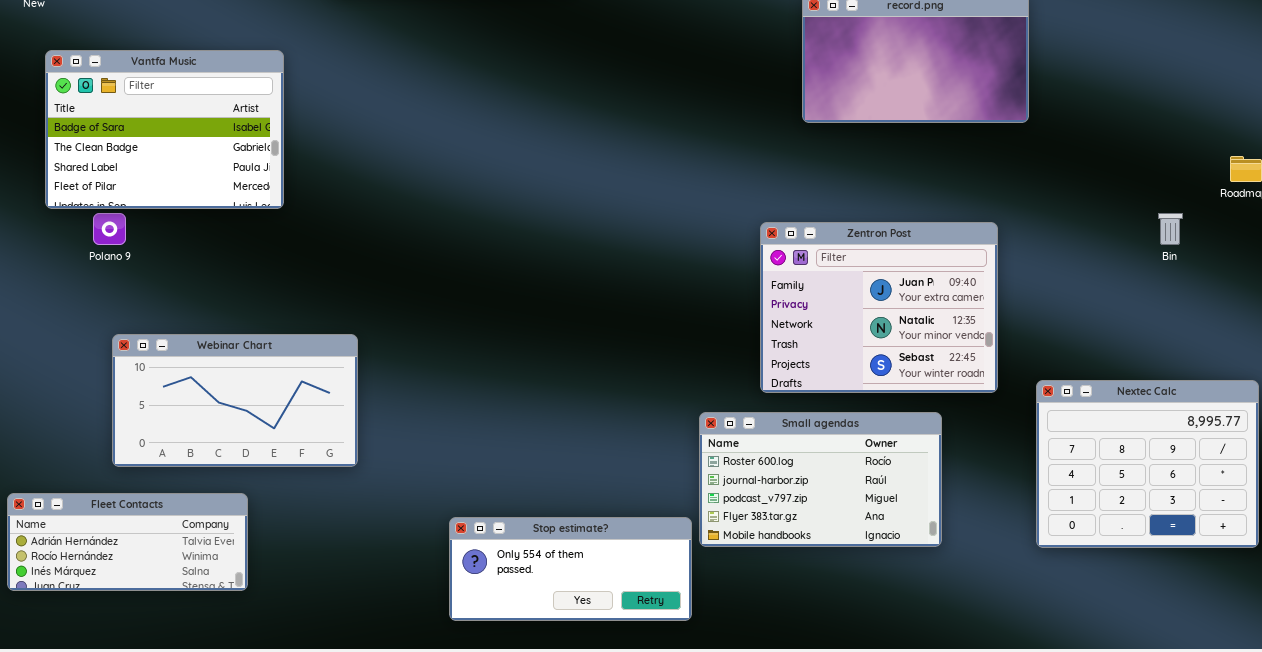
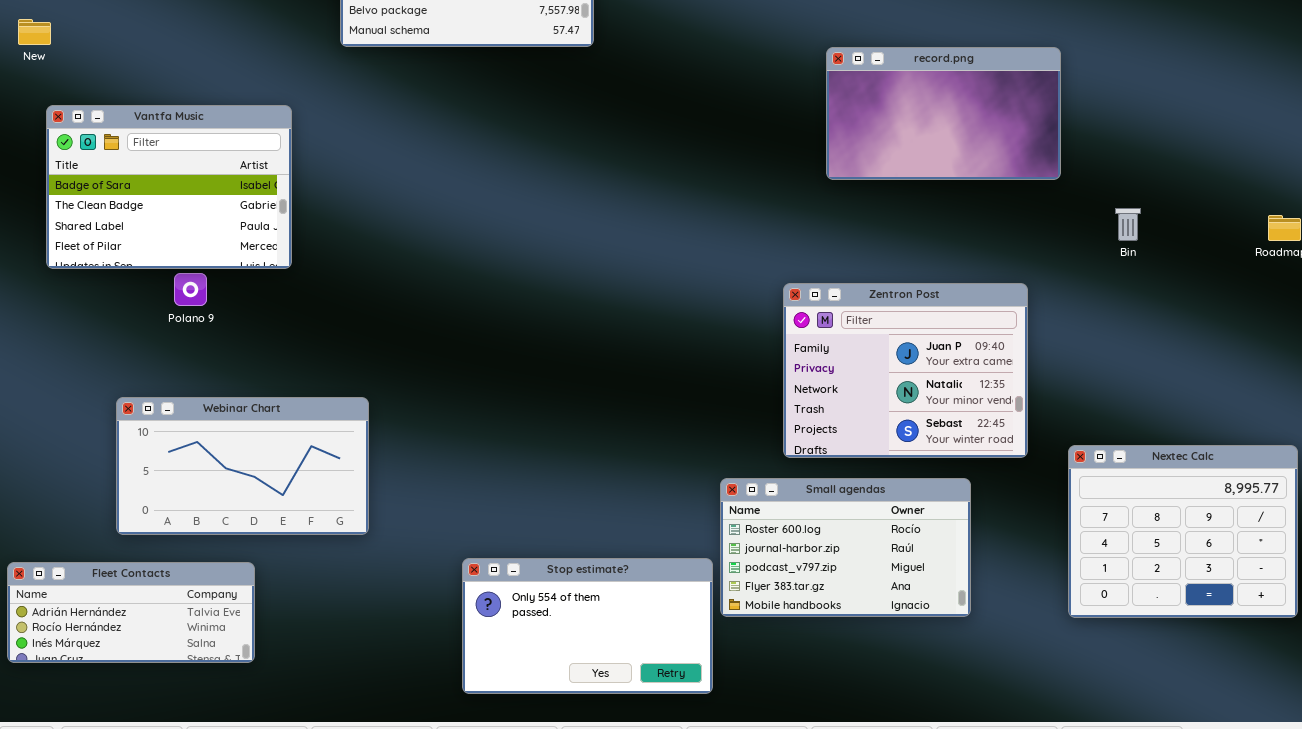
Polano 9: [93,213,126,245] -> [174,273,207,306], moved
Bin: [1158,213,1183,245] -> [1115,208,1141,241], moved
Stop estimate?: [449,517,692,621] -> [462,558,713,694], resized

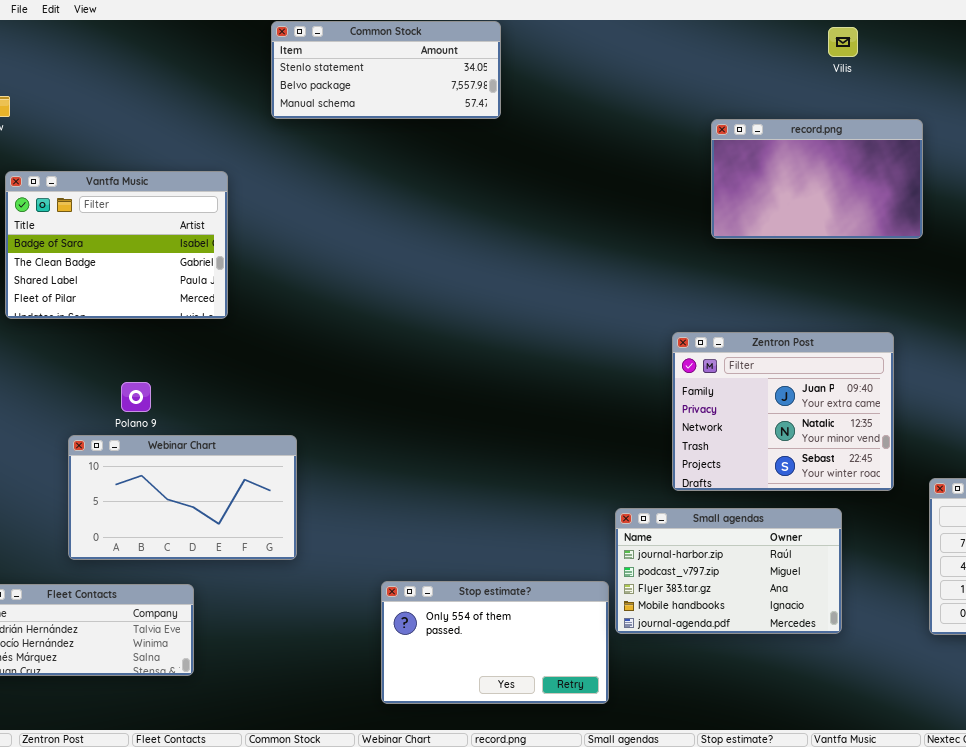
Polano 9: [174,273,207,306] -> [121,382,151,412], moved
Small agendas: [720,478,971,617] -> [615,508,842,634], scrolled down 1 row

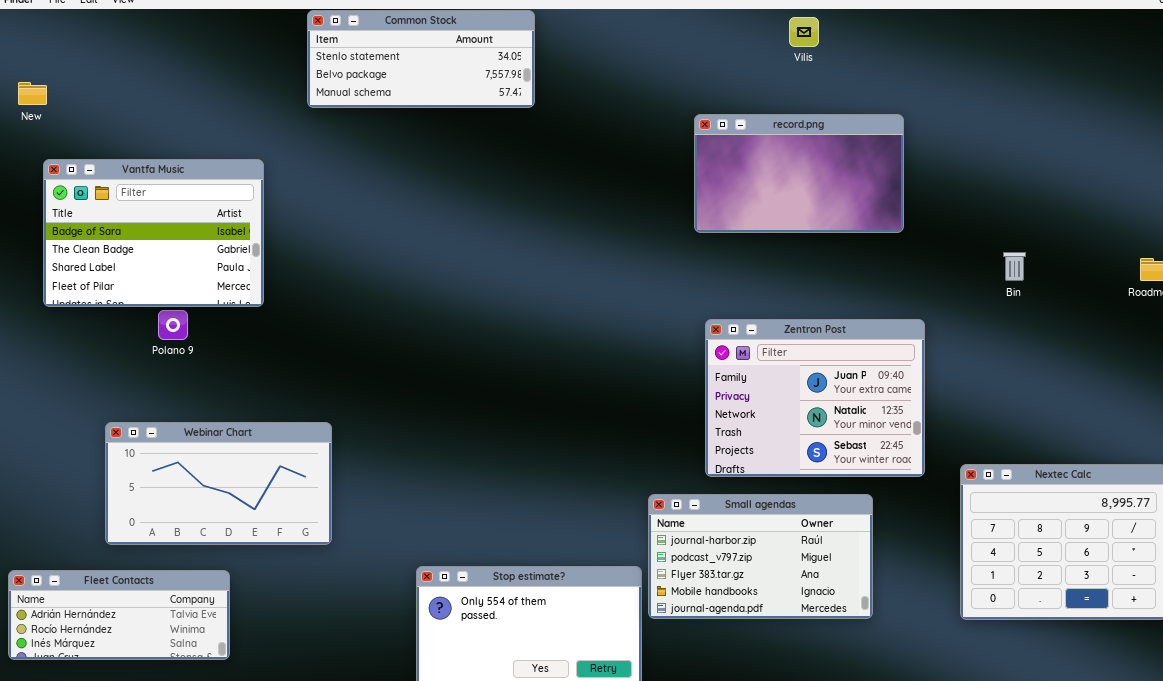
Vilis: [828,27,858,57] -> [789,17,819,47], moved
record.png: [711,119,923,239] -> [694,114,904,233], moved
Polano 9: [121,382,151,412] -> [158,310,188,340], moved

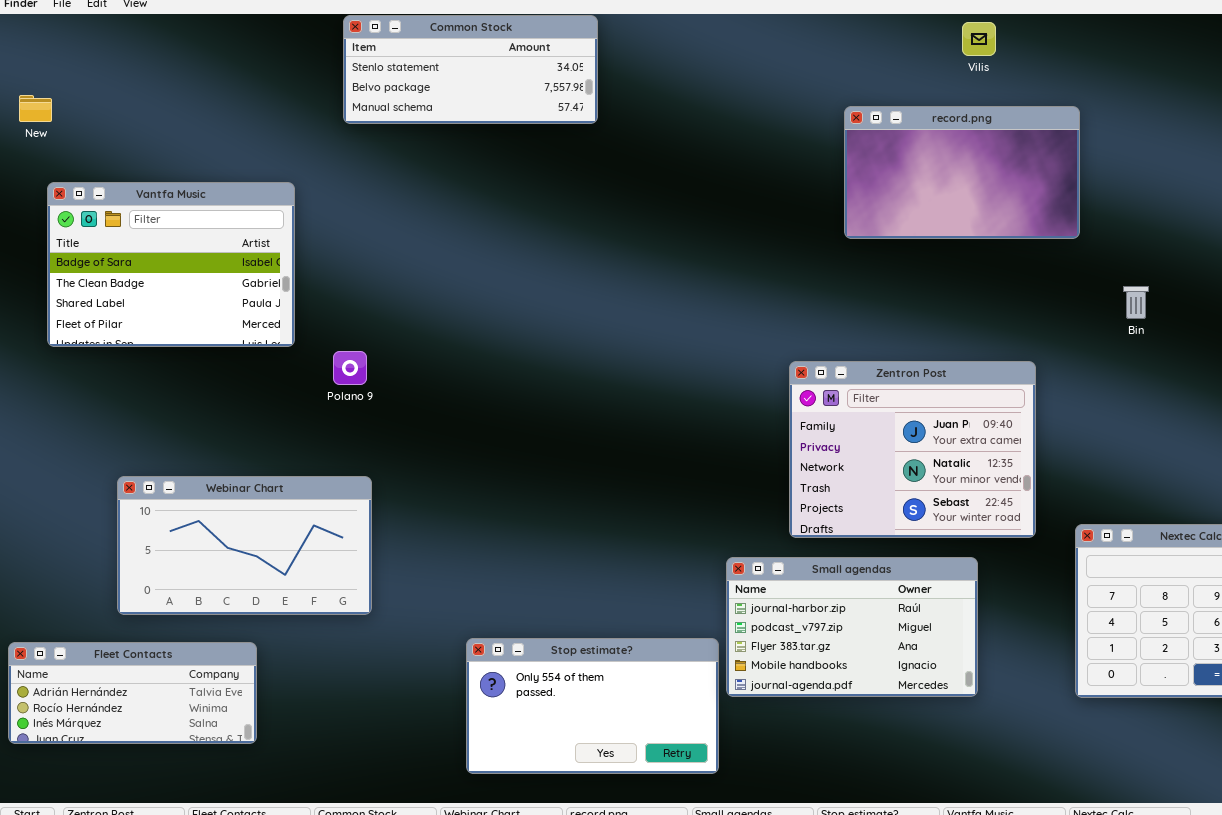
Vilis: [789,17,819,47] -> [962,22,996,56], moved
record.png: [694,114,904,233] -> [844,106,1080,239], moved
Polano 9: [158,310,188,340] -> [333,351,367,385], moved

